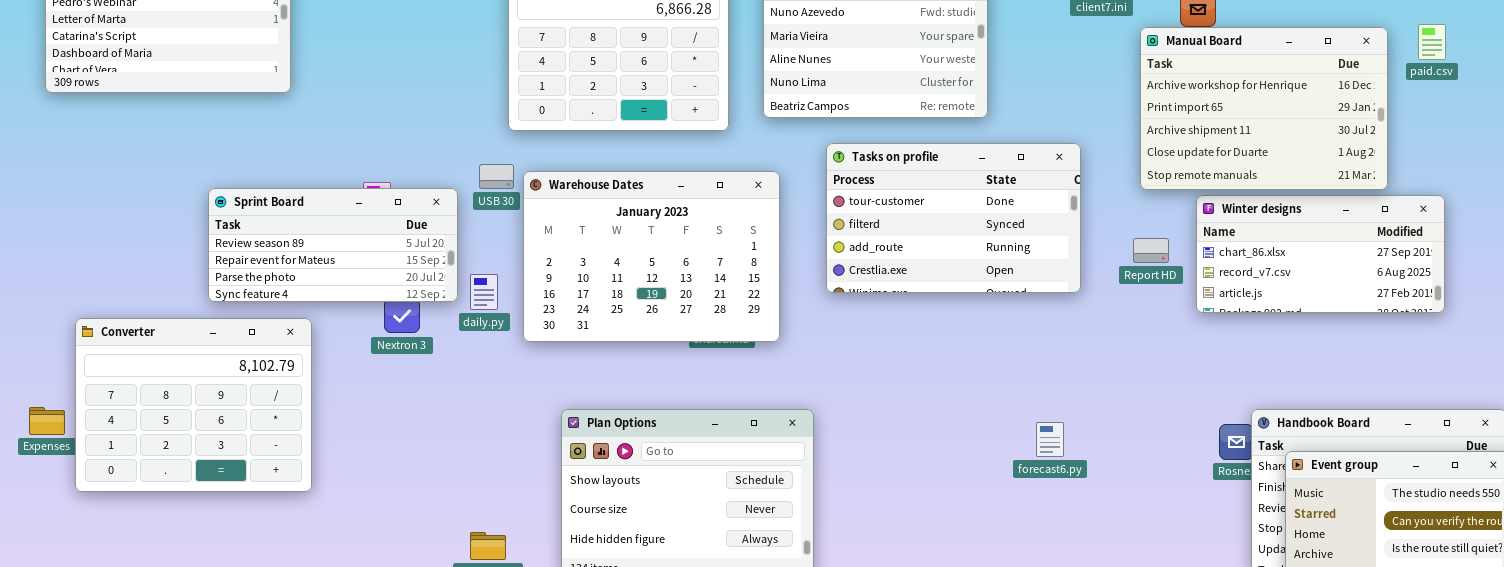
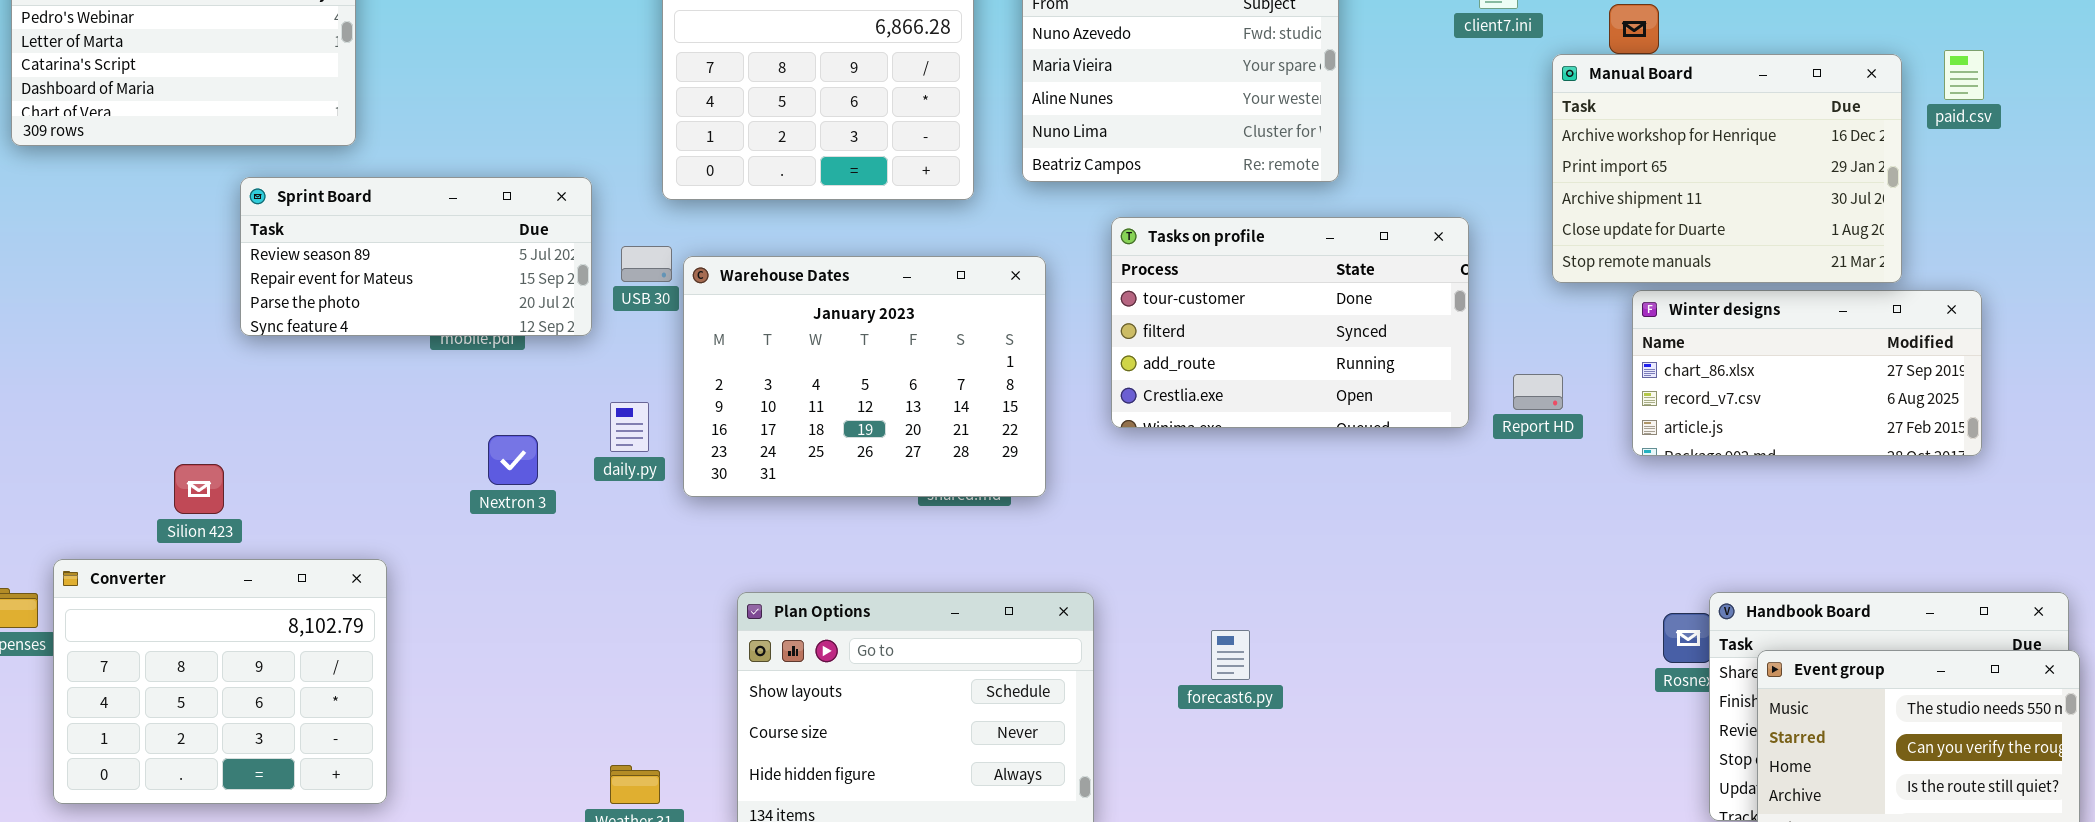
Sprint Board: [208,188,458,302] -> [240,177,592,336], moved
Report HD: [1133,238,1169,263] -> [1513,374,1563,410], moved
Converter: [75,318,312,492] -> [53,559,387,804], moved
forecast6.py: [1036,422,1064,457] -> [1211,630,1250,680], moved

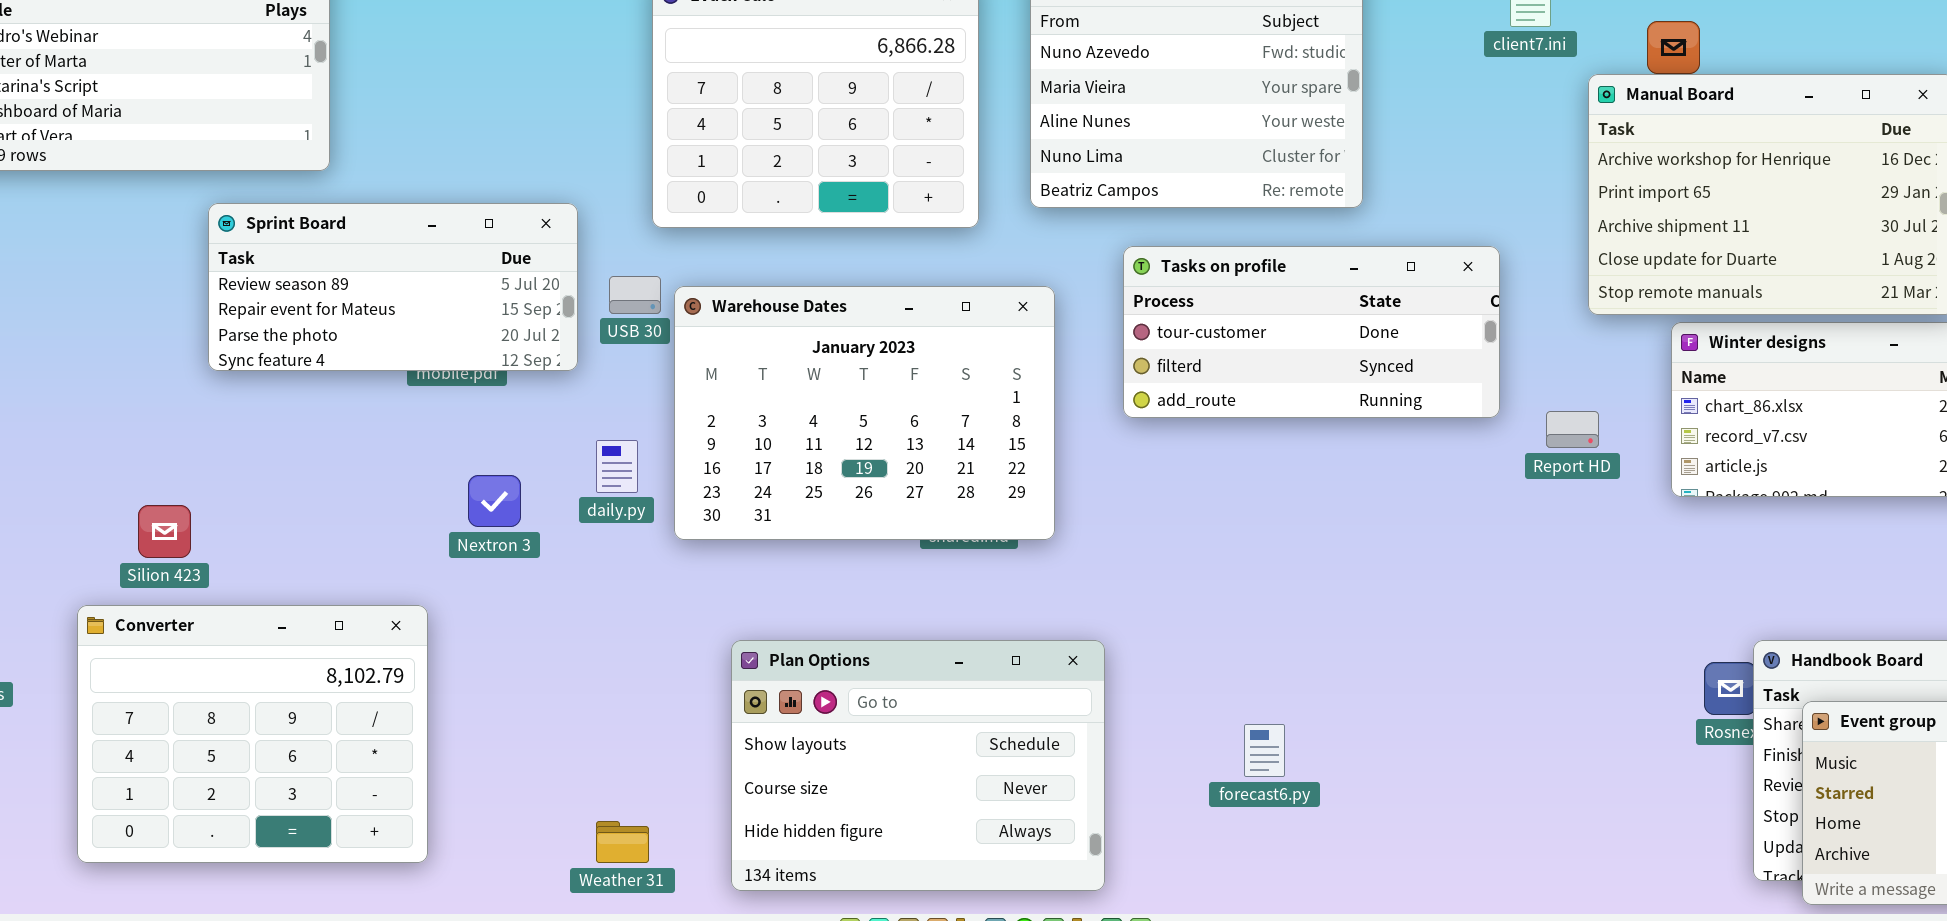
Tasks on profile: [1111,217,1469,428] -> [1123,246,1500,418], resized
Converter: [53,559,387,804] -> [77,605,428,863], moved
forecast6.py: [1211,630,1250,680] -> [1244,724,1285,777], moved

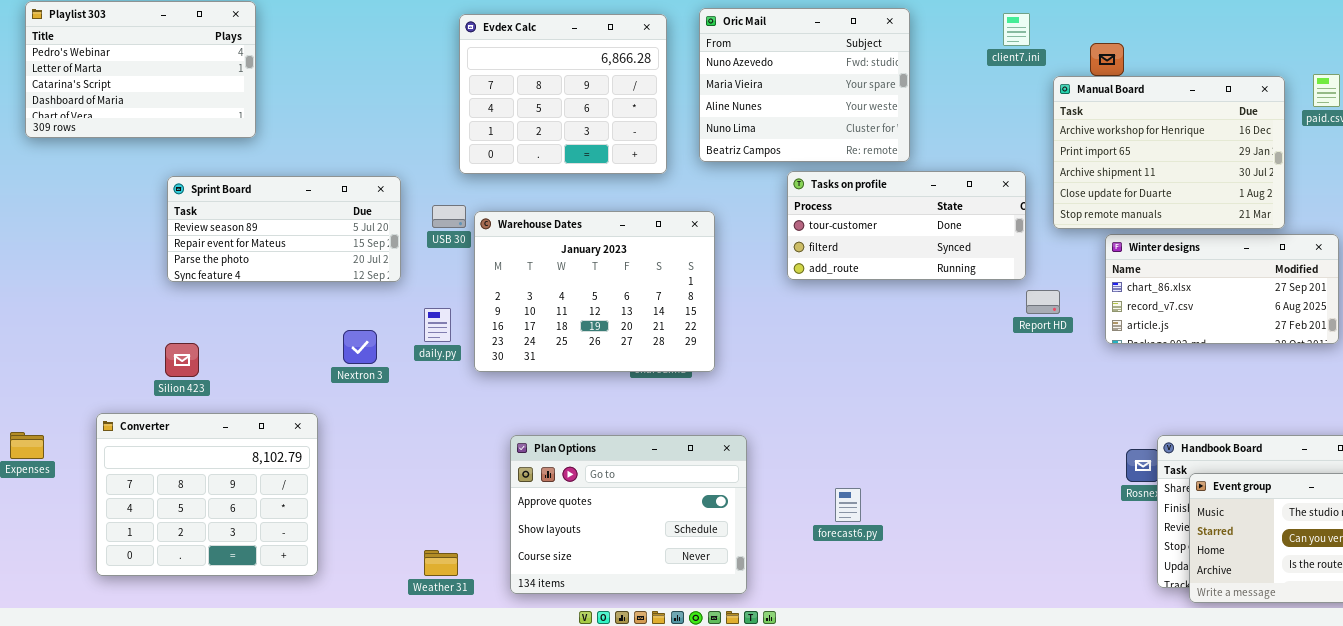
Sprint Board: [208,203,578,371] -> [167,176,401,282], moved
Tasks on profile: [1123,246,1500,418] -> [787,171,1026,280], moved
Silion 423: [138,505,191,558] -> [165,343,199,377], moved
Plan Options: [731,640,1105,891] -> [510,435,747,594], scrolled up 1 row

